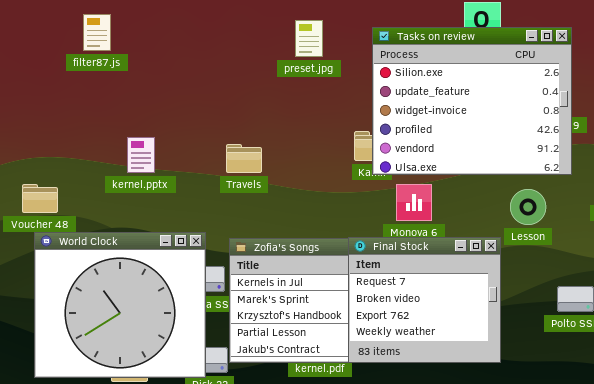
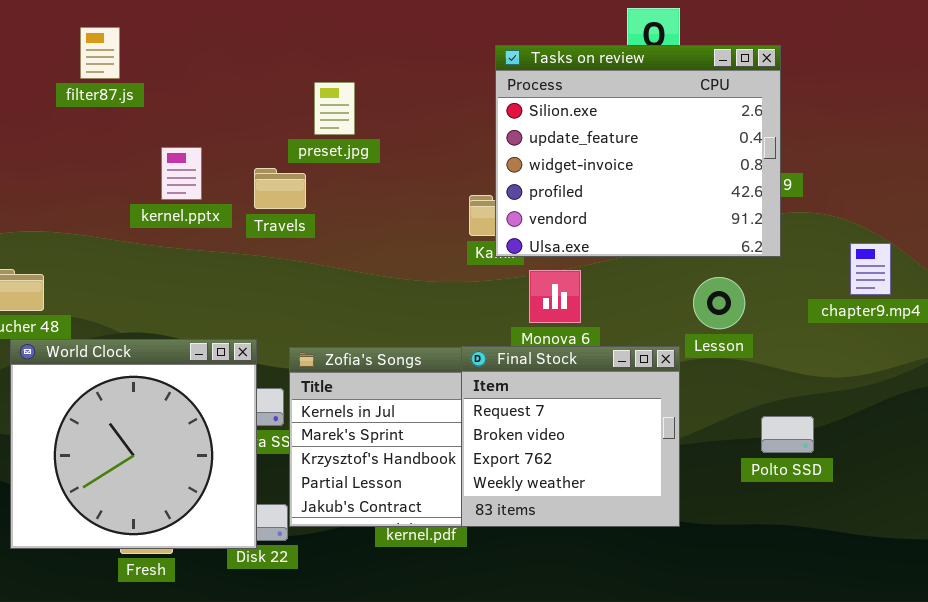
preset.jpg: [295,20,323,57] -> [314,82,355,135], moved
kernel.pptx: [127,137,155,173] -> [161,147,202,200], moved
Travels: [226,144,262,173] -> [254,168,306,209], moved

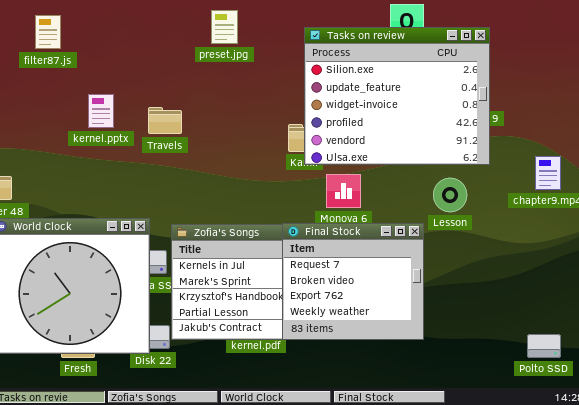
preset.jpg: [314,82,355,135] -> [211,10,238,44], moved
Polto SSD: [761,416,814,453] -> [527,334,561,358], moved

